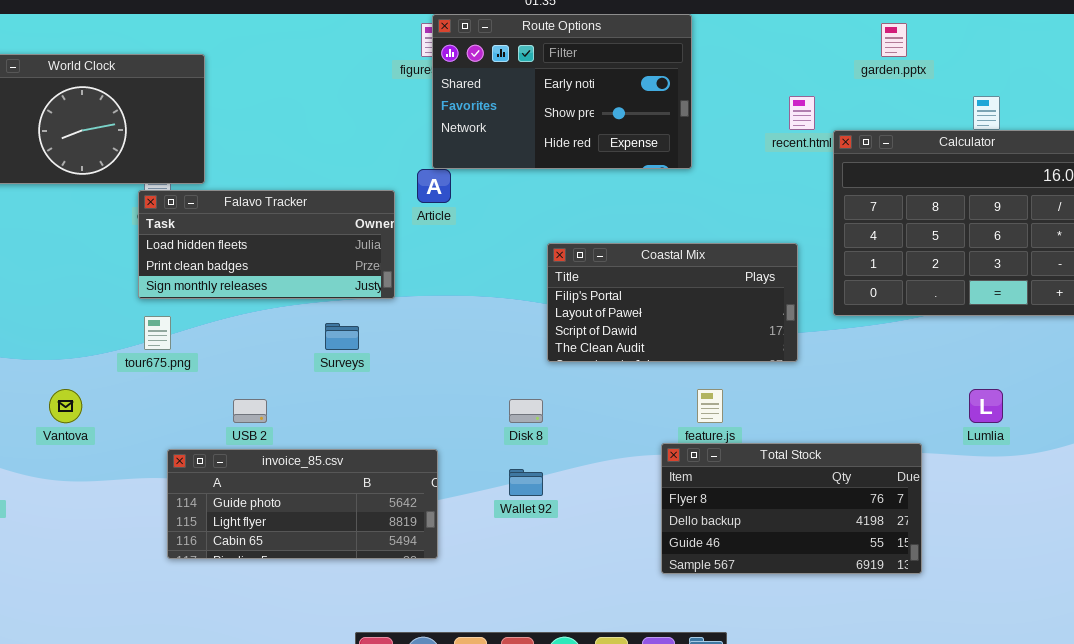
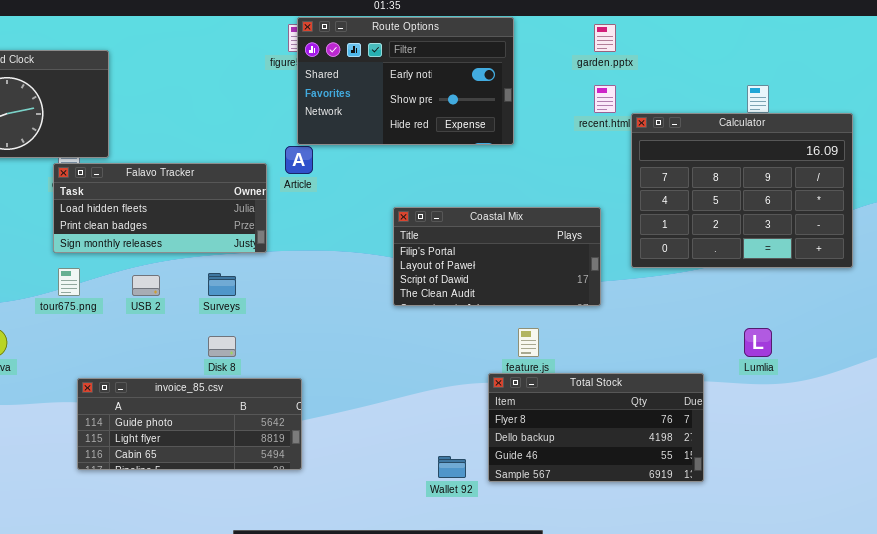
garden.pptx: [881,23,907,57] -> [594,24,616,52], moved
USB 2: [233,399,267,423] -> [132,275,160,296], moved
Disk 8: [509,399,543,423] -> [208,336,236,357], moved
Wallet 92: [509,469,543,496] -> [438,456,466,478], moved

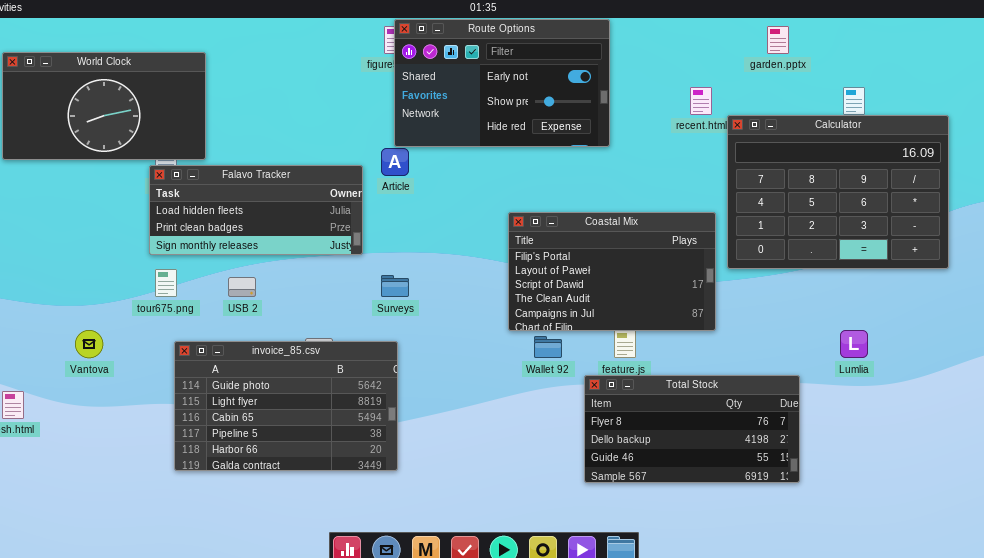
garden.pptx: [594,24,616,52] -> [767,26,789,54], moved
Coastal Mix: [393,207,601,306] -> [508,212,716,331], moved, resized
Surveys: [208,273,236,296] -> [381,275,409,297], moved
invoice_85.csv: [77,378,302,470] -> [174,341,398,471], resized
Wallet 92: [438,456,466,478] -> [534,336,562,358], moved

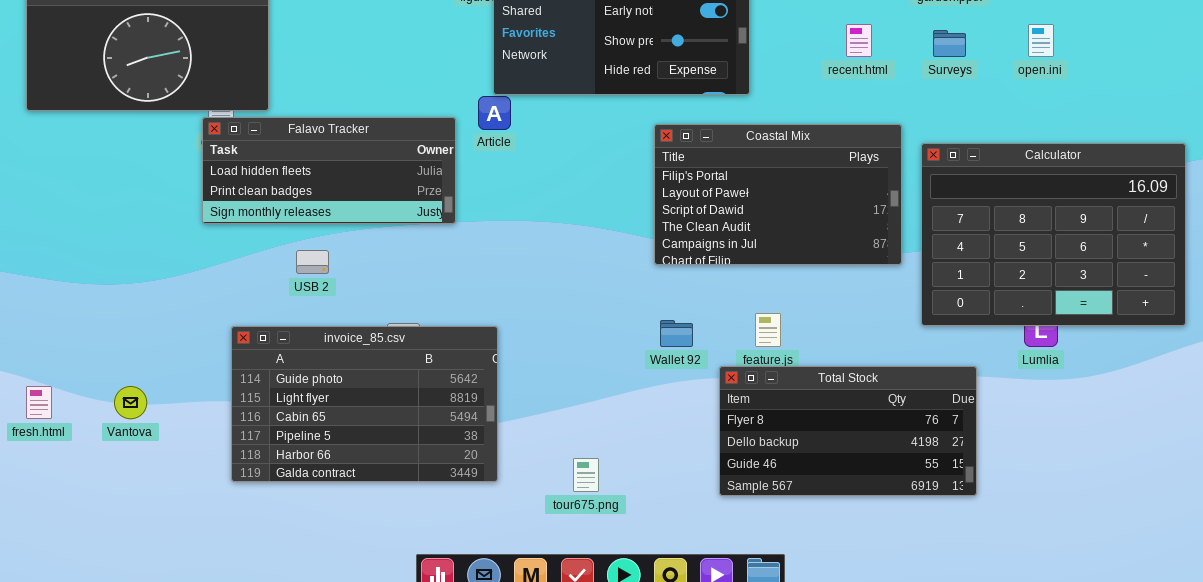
Calculator: [727,115,949,269] -> [921,143,1186,326], moved
Coastal Mix: [508,212,716,331] -> [654,124,902,265], moved
tour675.png: [155,269,177,297] -> [573,458,599,492], moved
Surveys: [381,275,409,297] -> [933,30,966,57], moved
Vantova: [75,330,103,358] -> [114,386,147,419], moved

